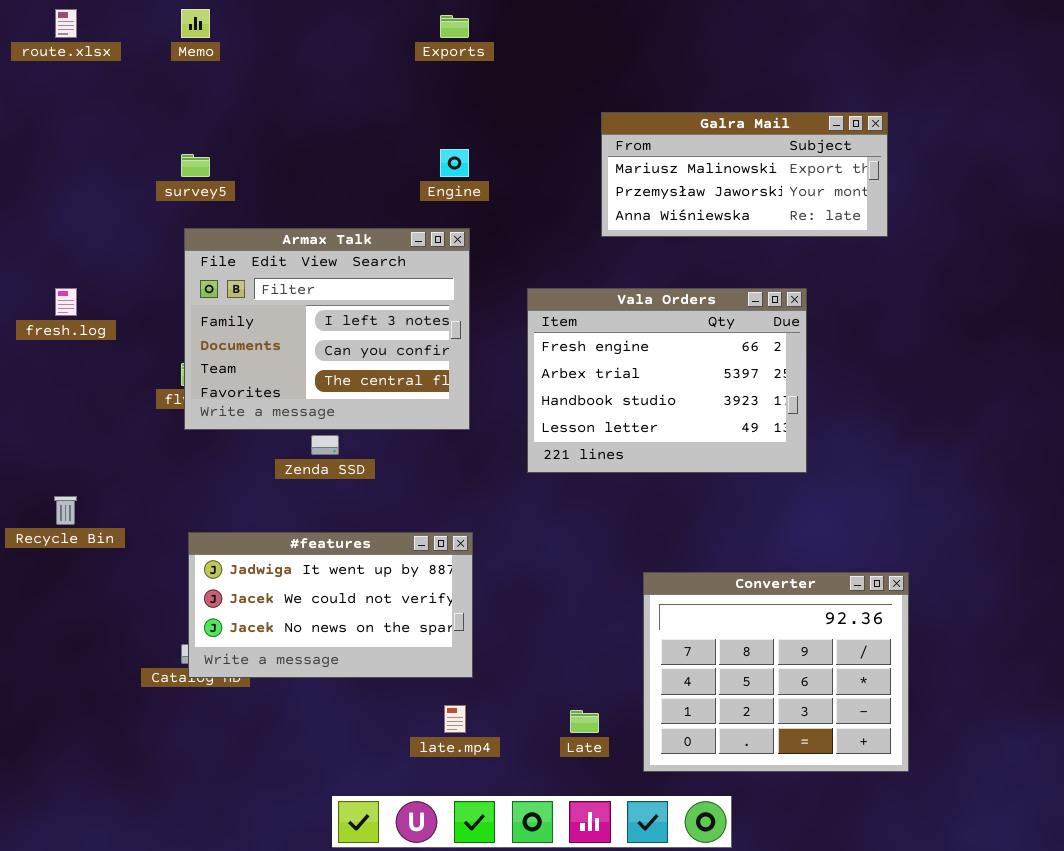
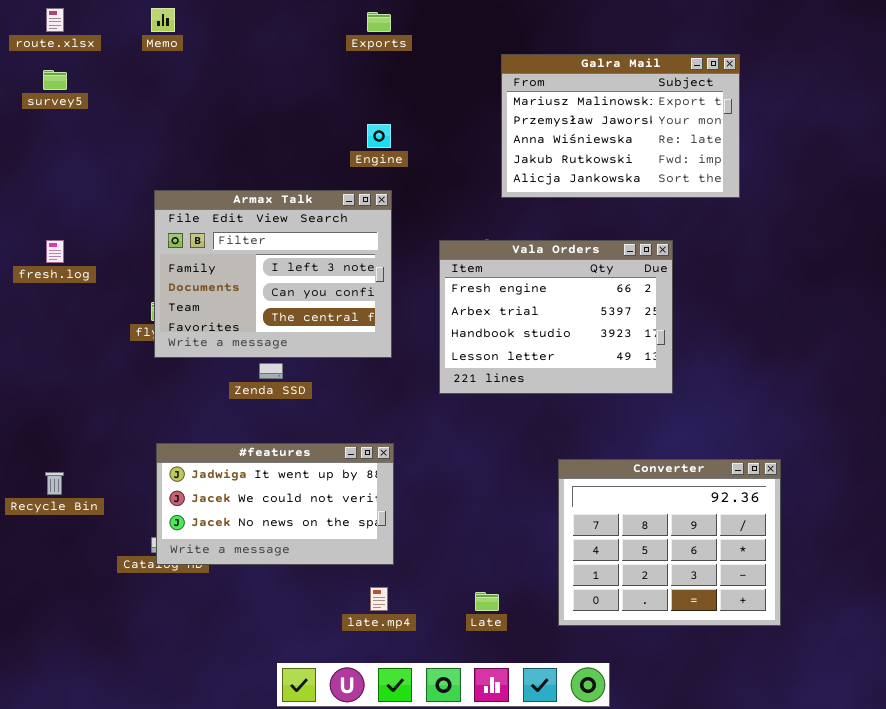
Galra Mail: [601,112,888,237] -> [501,54,740,198], resized
survey5: [181,154,210,177] -> [43,70,67,90], moved
Recycle Bin: [54,496,77,525] -> [45,472,64,495], moved
Converter: [643,572,909,772] -> [558,459,781,626], moved

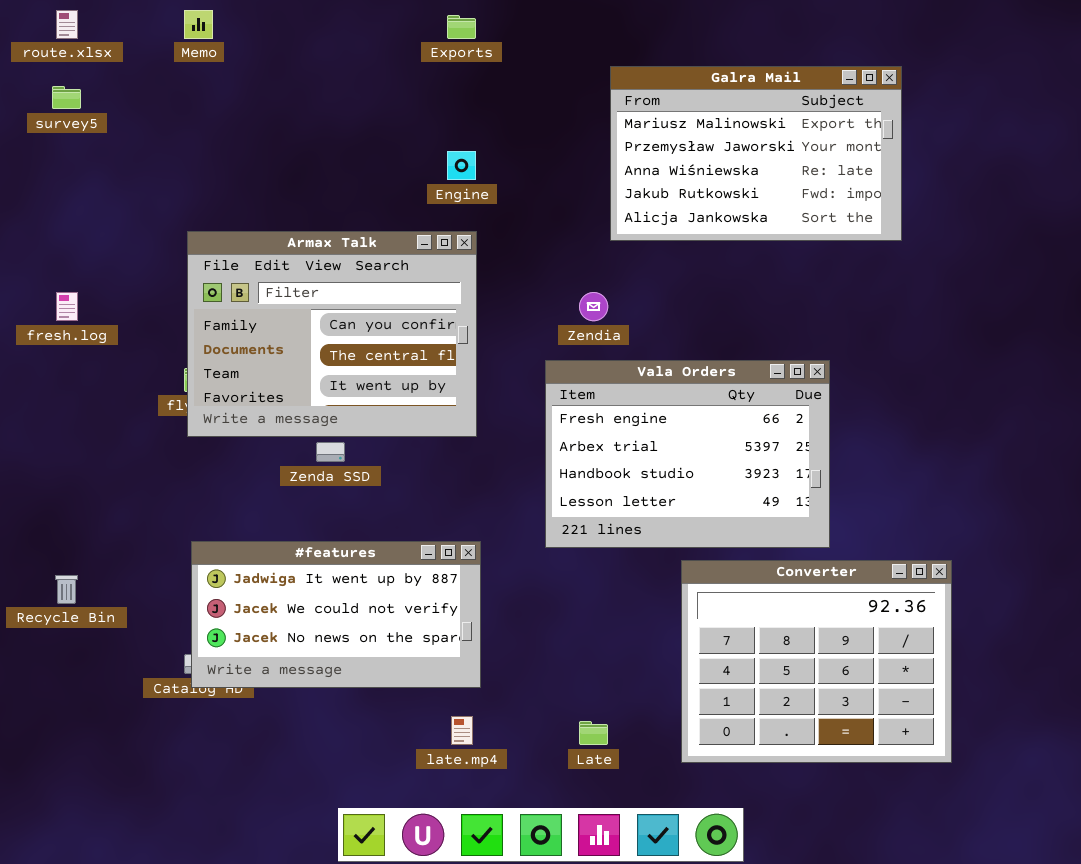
Armax Talk: [154,190,392,358] -> [187,231,477,437], scrolled down 1 row
Vala Orders: [439,240,673,394] -> [545,360,830,548], moved

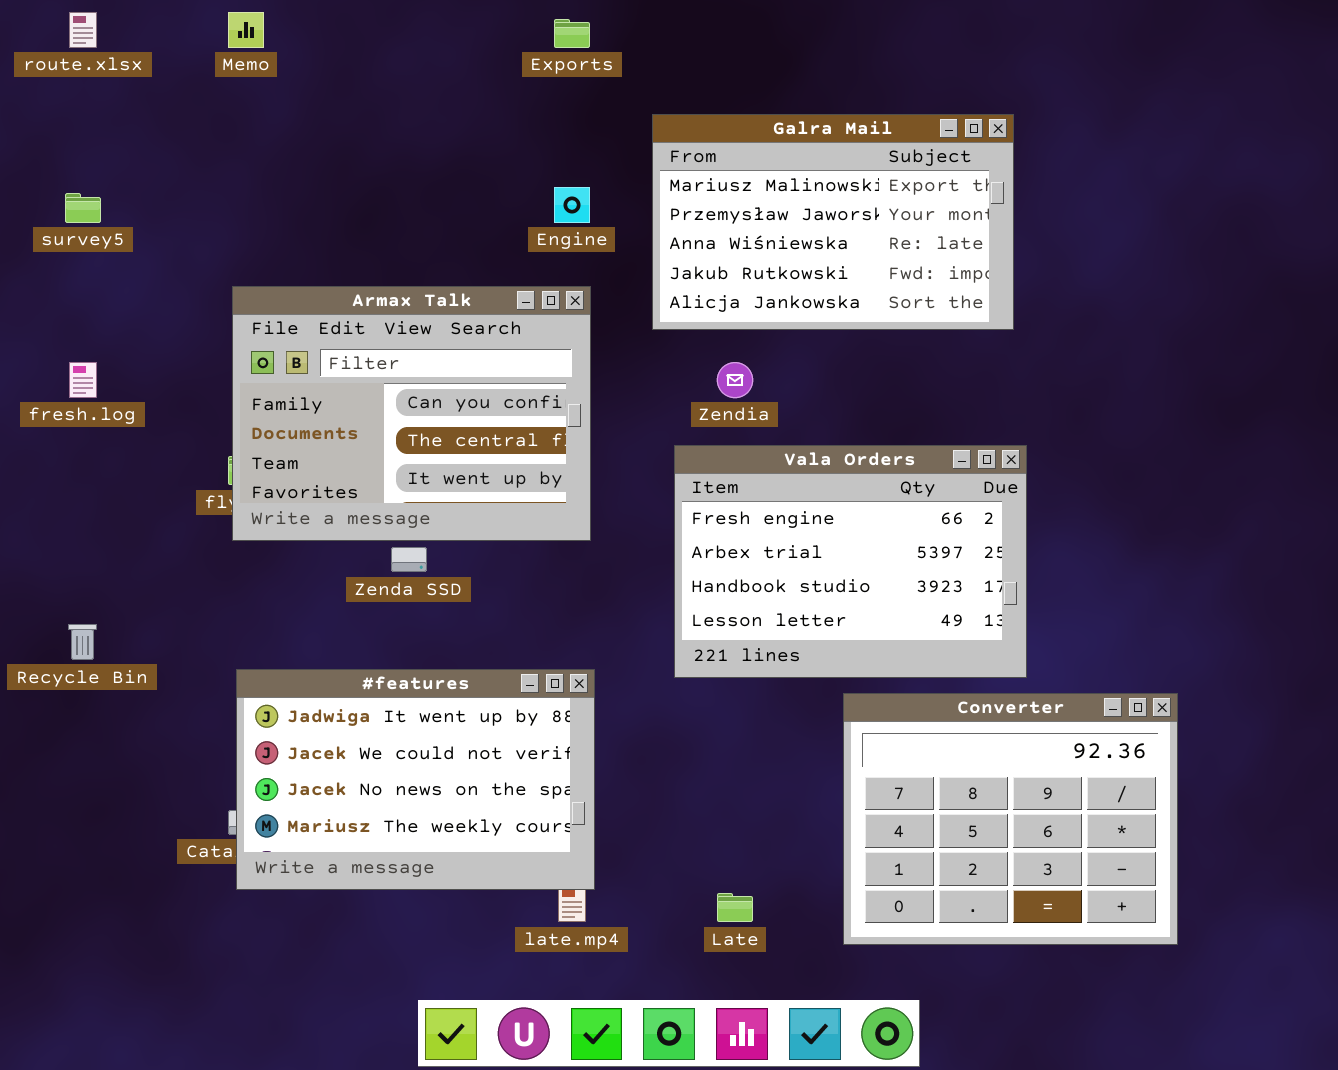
Galra Mail: [610,66,902,241] -> [652,114,1014,330], moved
survey5: [52,86,81,109] -> [65,193,101,223], moved
#features: [191,541,481,688] -> [236,669,595,890], resized
Recycle Bin: [55,575,78,604] -> [68,624,97,660], moved

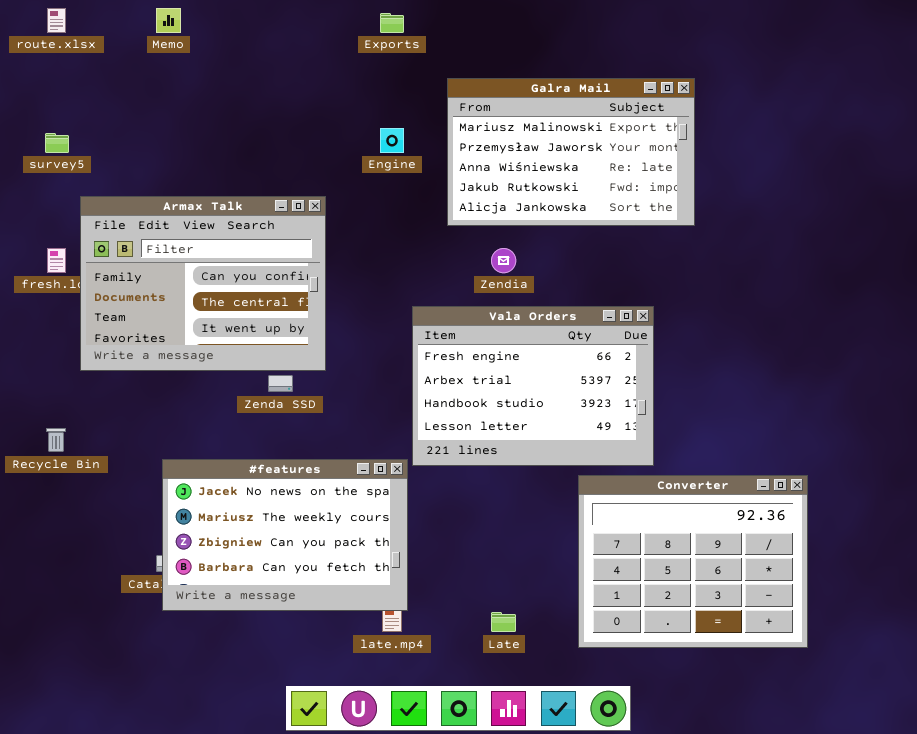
Armax Talk: [232,286,591,541] -> [80,196,326,371], moved
Vala Orders: [674,445,1027,678] -> [412,306,654,466], moved
#features: [236,669,595,890] -> [162,459,408,611], scrolled down 2 rows

